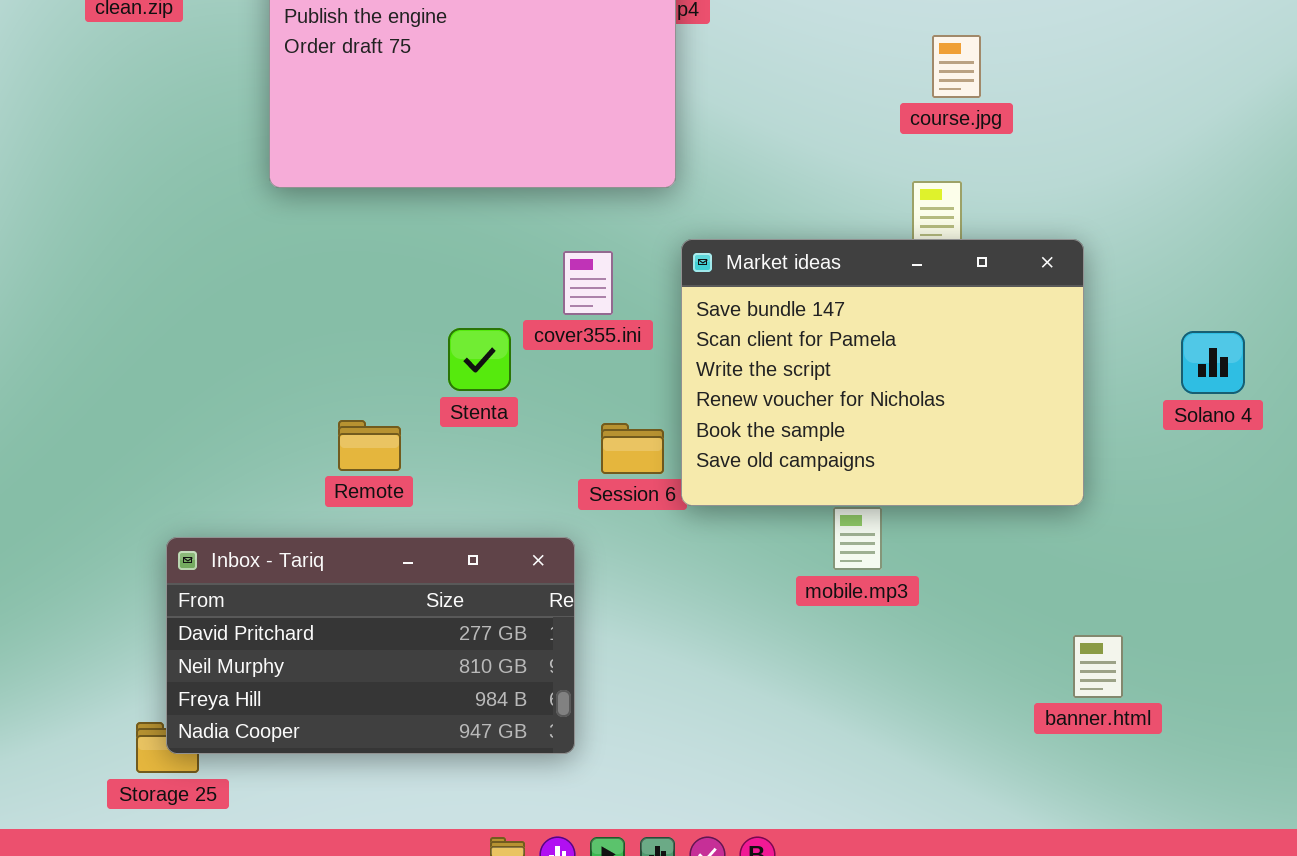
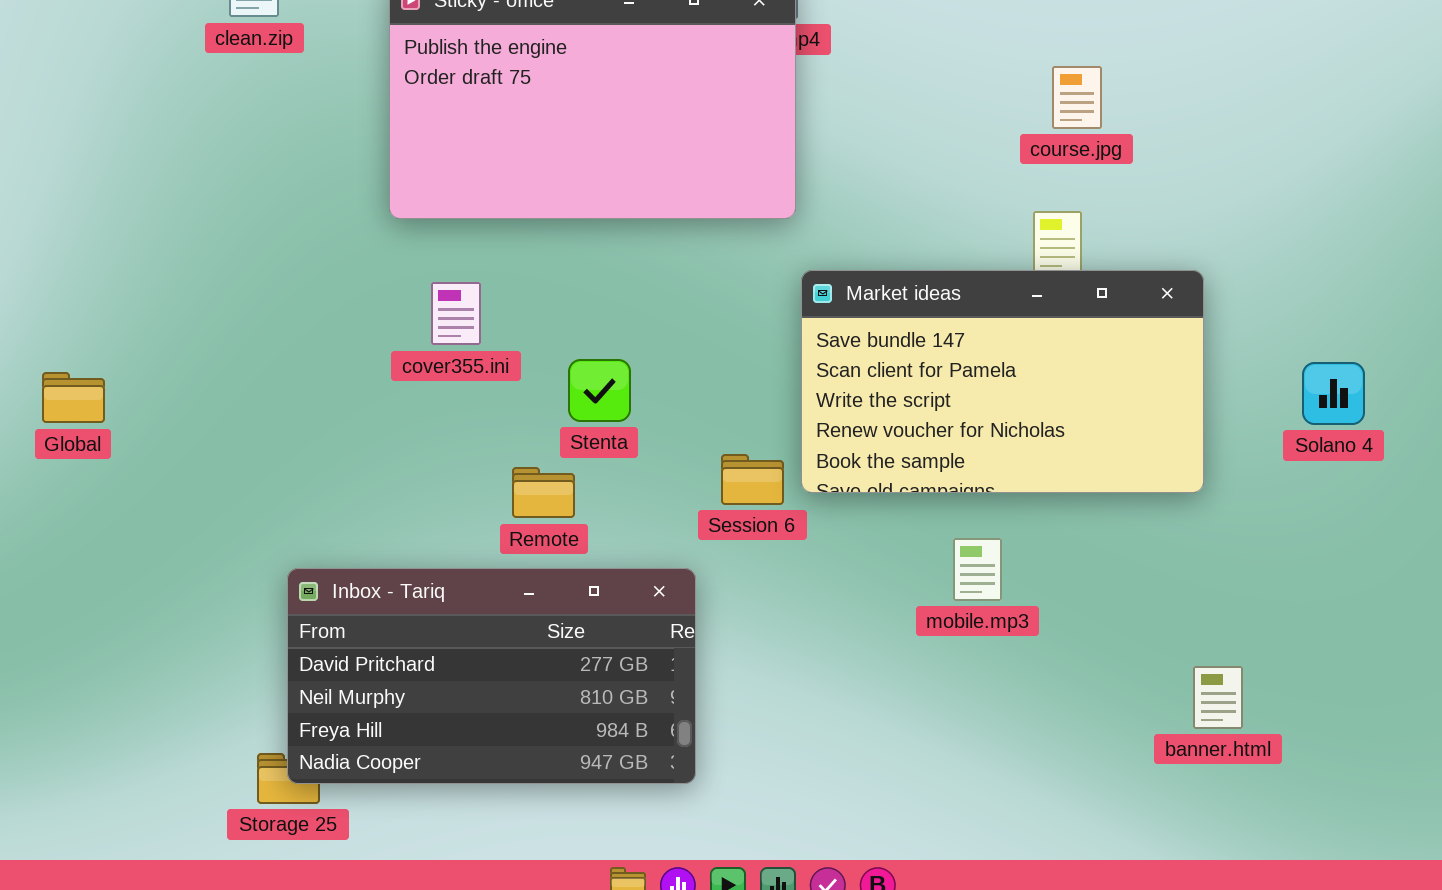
Market ideas: [681,239,1084,506] -> [801,270,1204,493], resized
cover355.ini: [563,251,613,315] -> [431,282,481,345], moved
Remote: [338,420,401,471] -> [512,467,575,518], moved

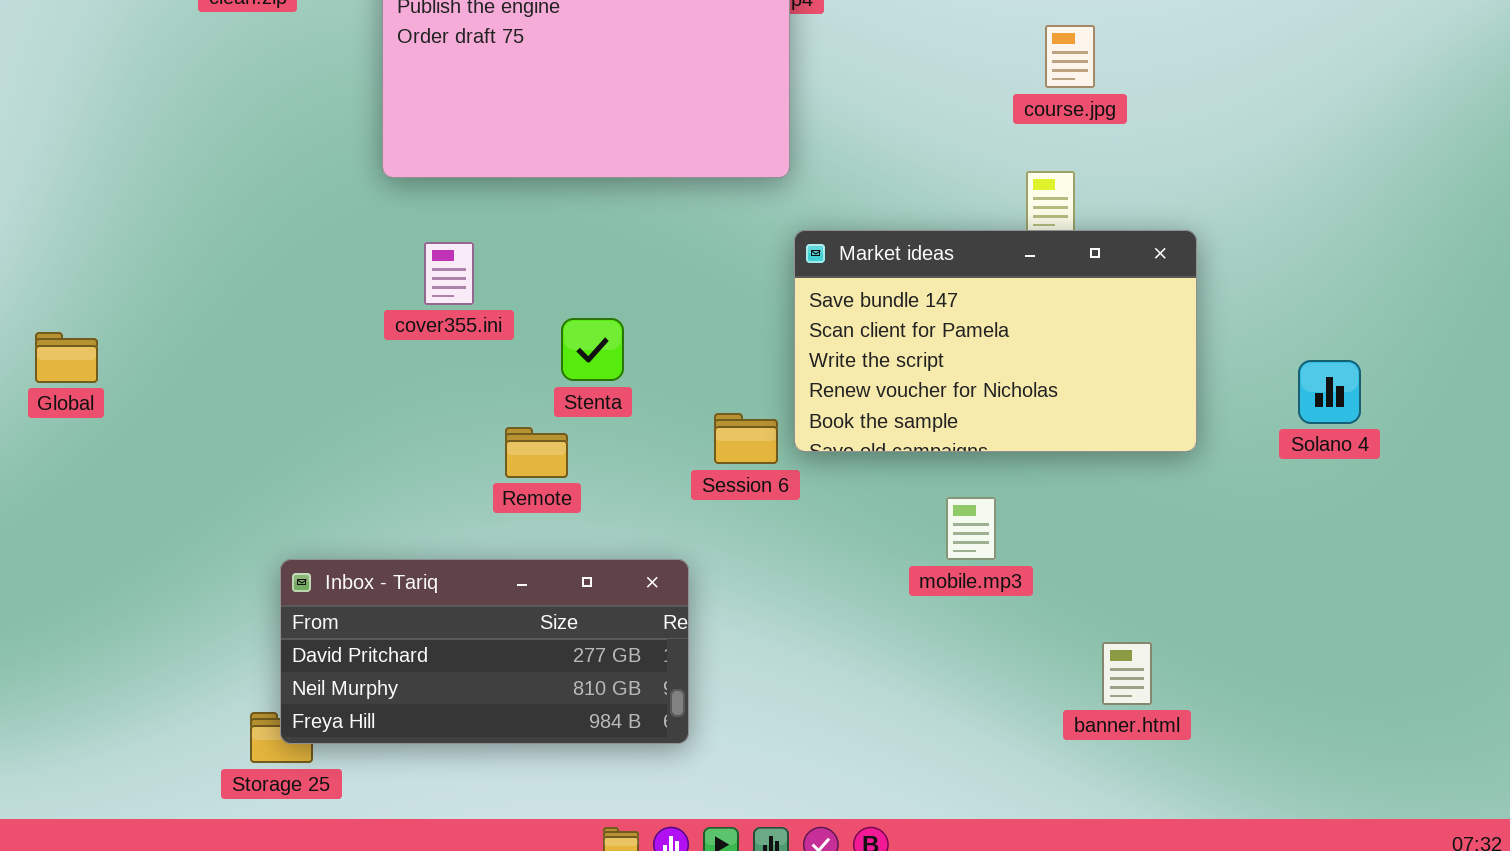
Solano 4: [1302,362,1365,425] -> [1298,360,1361,424], moved
Inbox - Tariq: [287,568,696,784] -> [280,559,689,744], resized
banner.html: [1193,666,1243,729] -> [1102,642,1152,705], moved

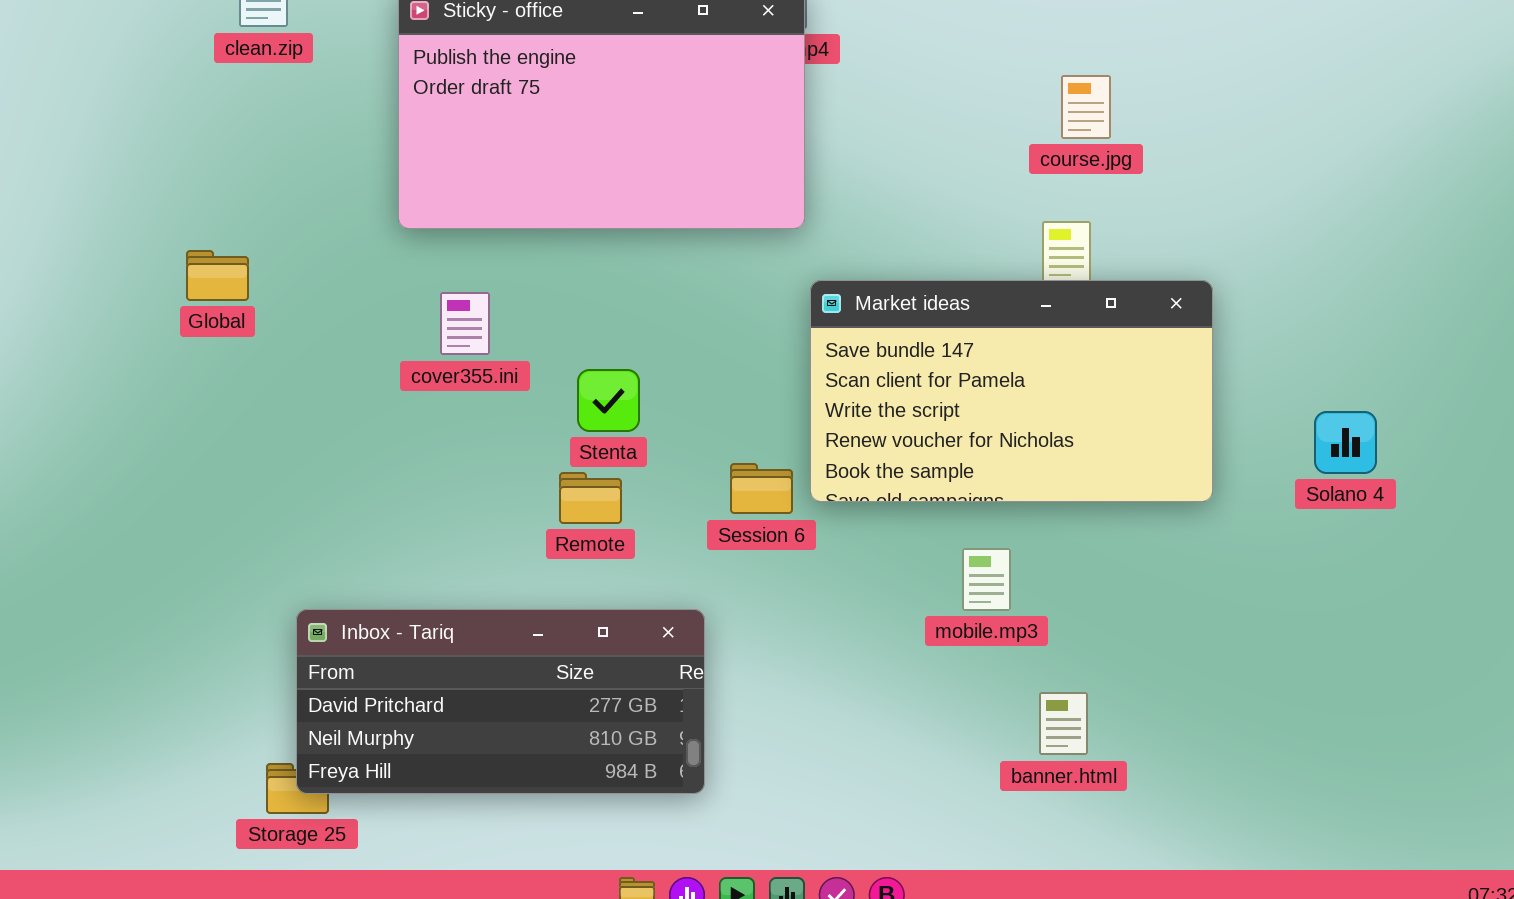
Global: [35,332,98,383] -> [186,250,249,301], moved
Remote: [505,427,568,478] -> [559,472,622,524], moved
banner.html: [1102,642,1152,705] -> [1039,692,1088,755], moved

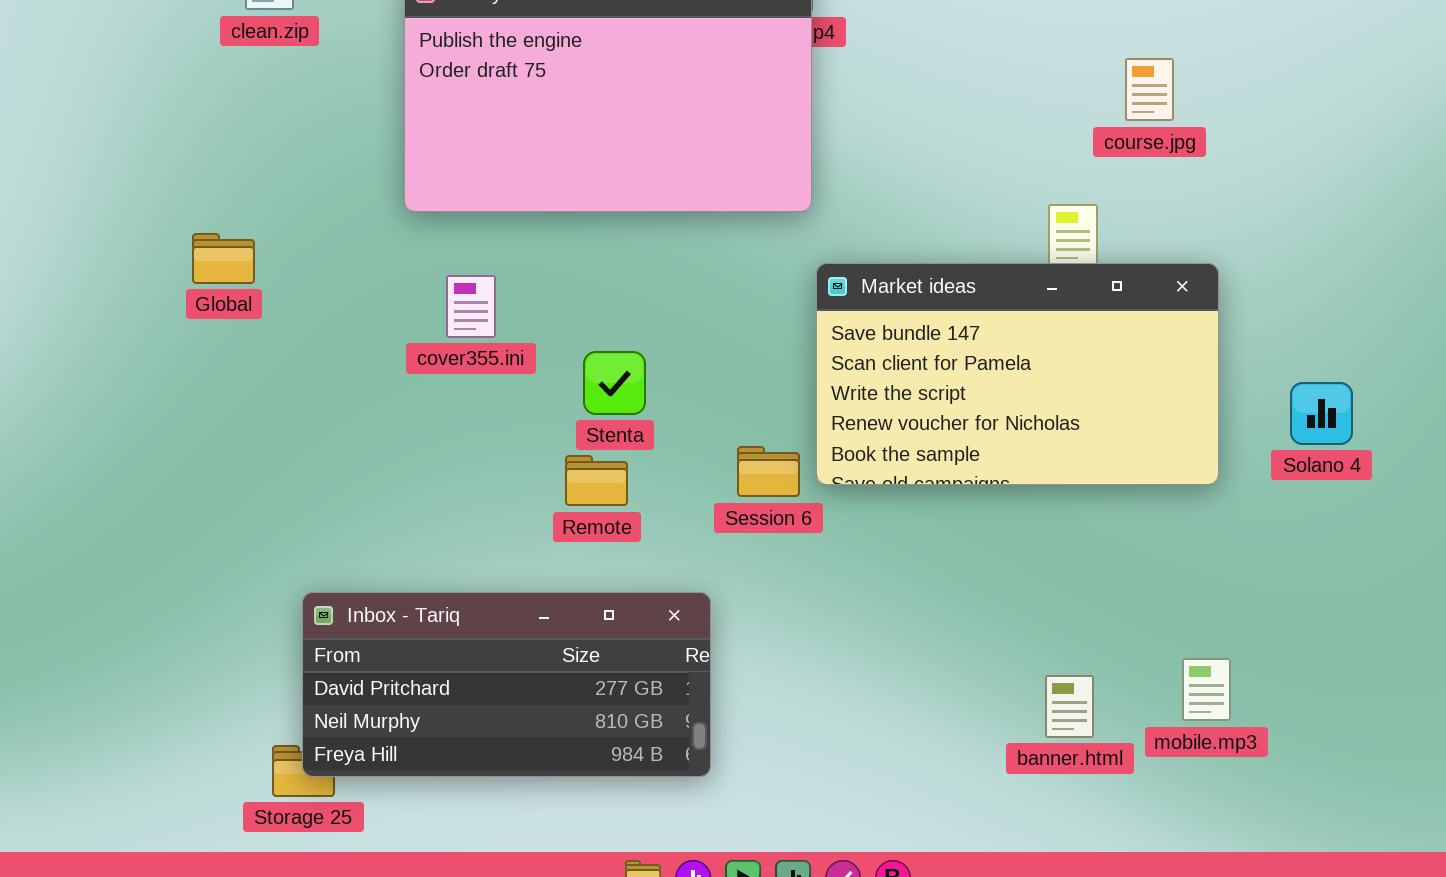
course.jpg: [1061,75,1111,139] -> [1125,58,1174,121], moved
Solano 4: [1314,411,1377,474] -> [1290,382,1353,445], moved
mobile.mp3: [962,548,1011,611] -> [1182,658,1231,721], moved

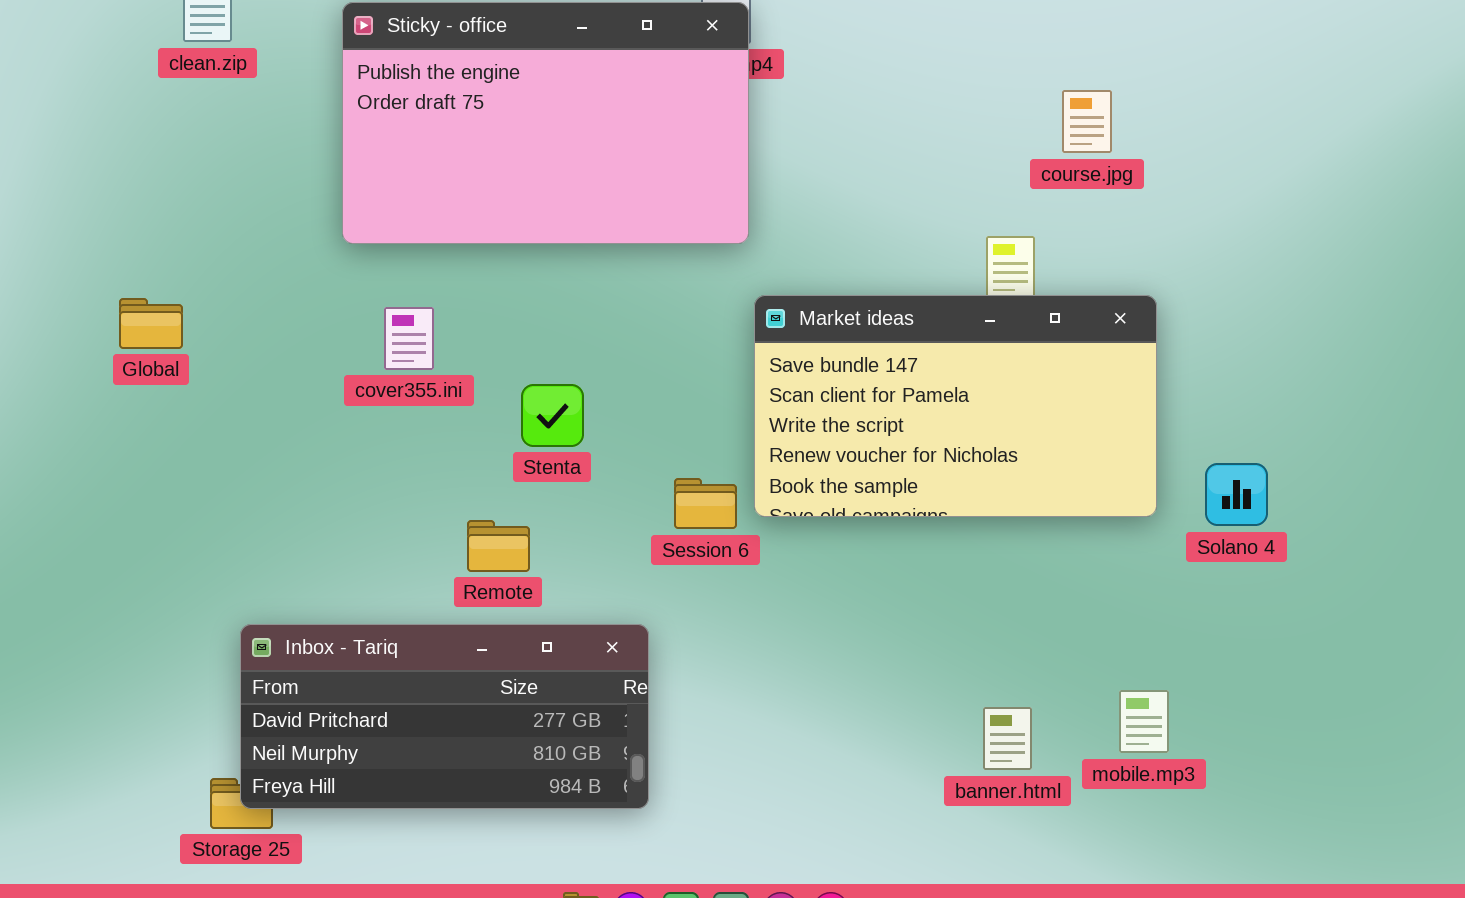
Global: [192,233,255,284] -> [119,298,183,349], moved
Solano 4: [1290,382,1353,445] -> [1205,463,1268,526], moved
Remote: [565,455,628,506] -> [467,520,530,572], moved

